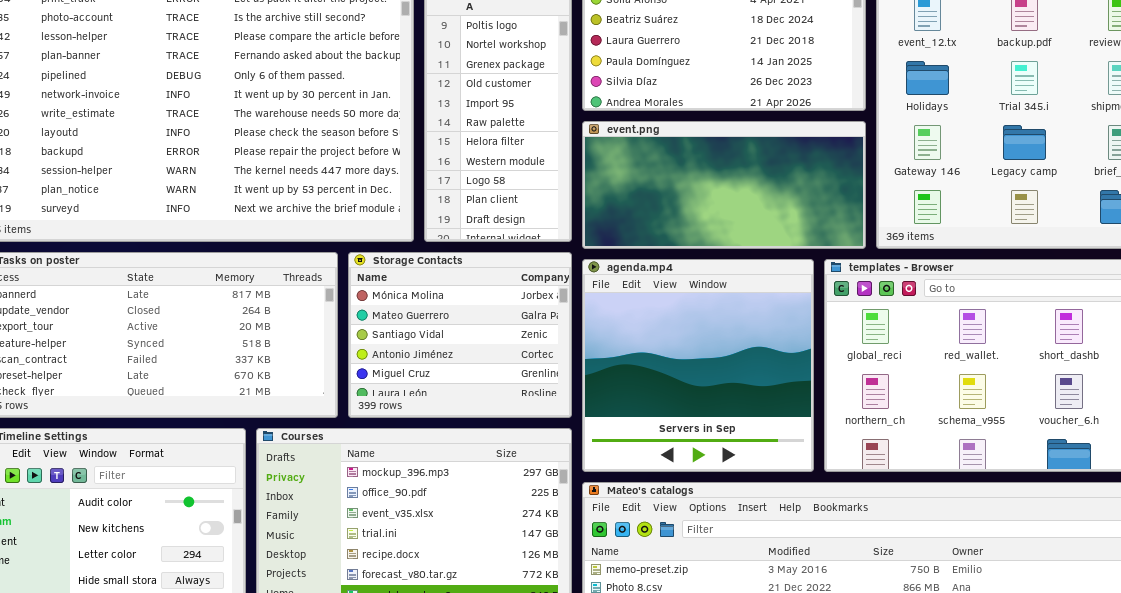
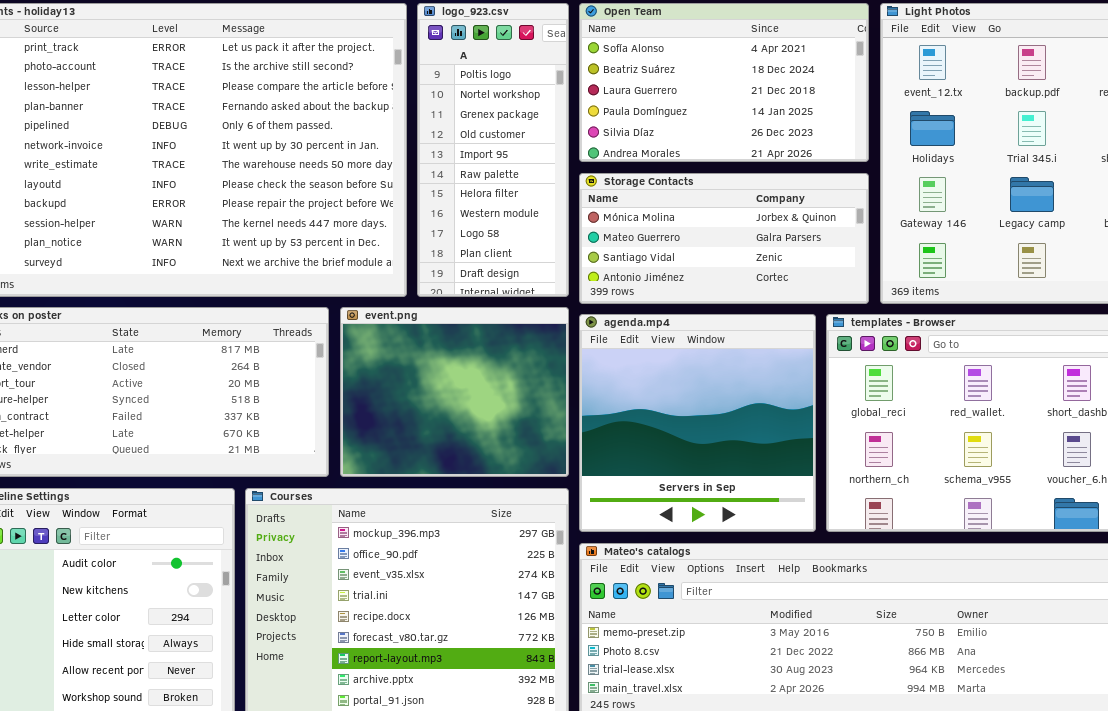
event.png: [582,121,866,249] -> [340,307,569,477], moved, resized
Storage Contacts: [348,252,572,418] -> [579,173,869,304], moved, resized

